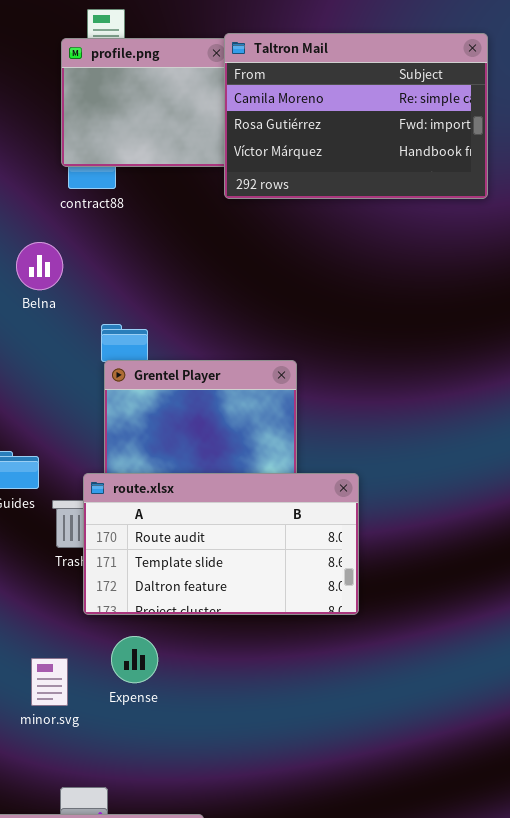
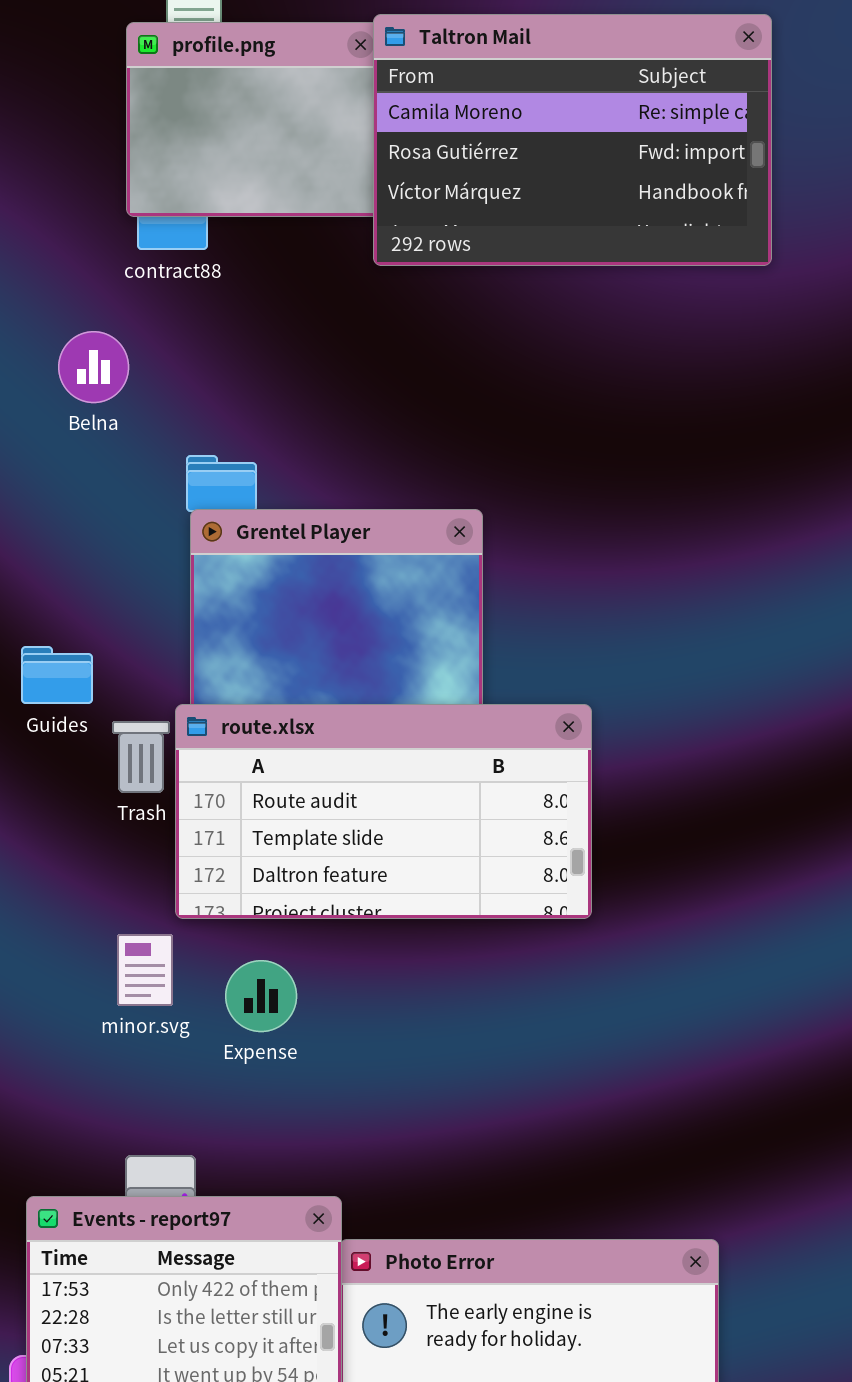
route.xlsx: [83,473,359,615] -> [175,704,592,919], moved
Expense: [111,636,158,683] -> [225,960,297,1032], moved
minor.svg: [31,658,68,706] -> [117,934,173,1006], moved

